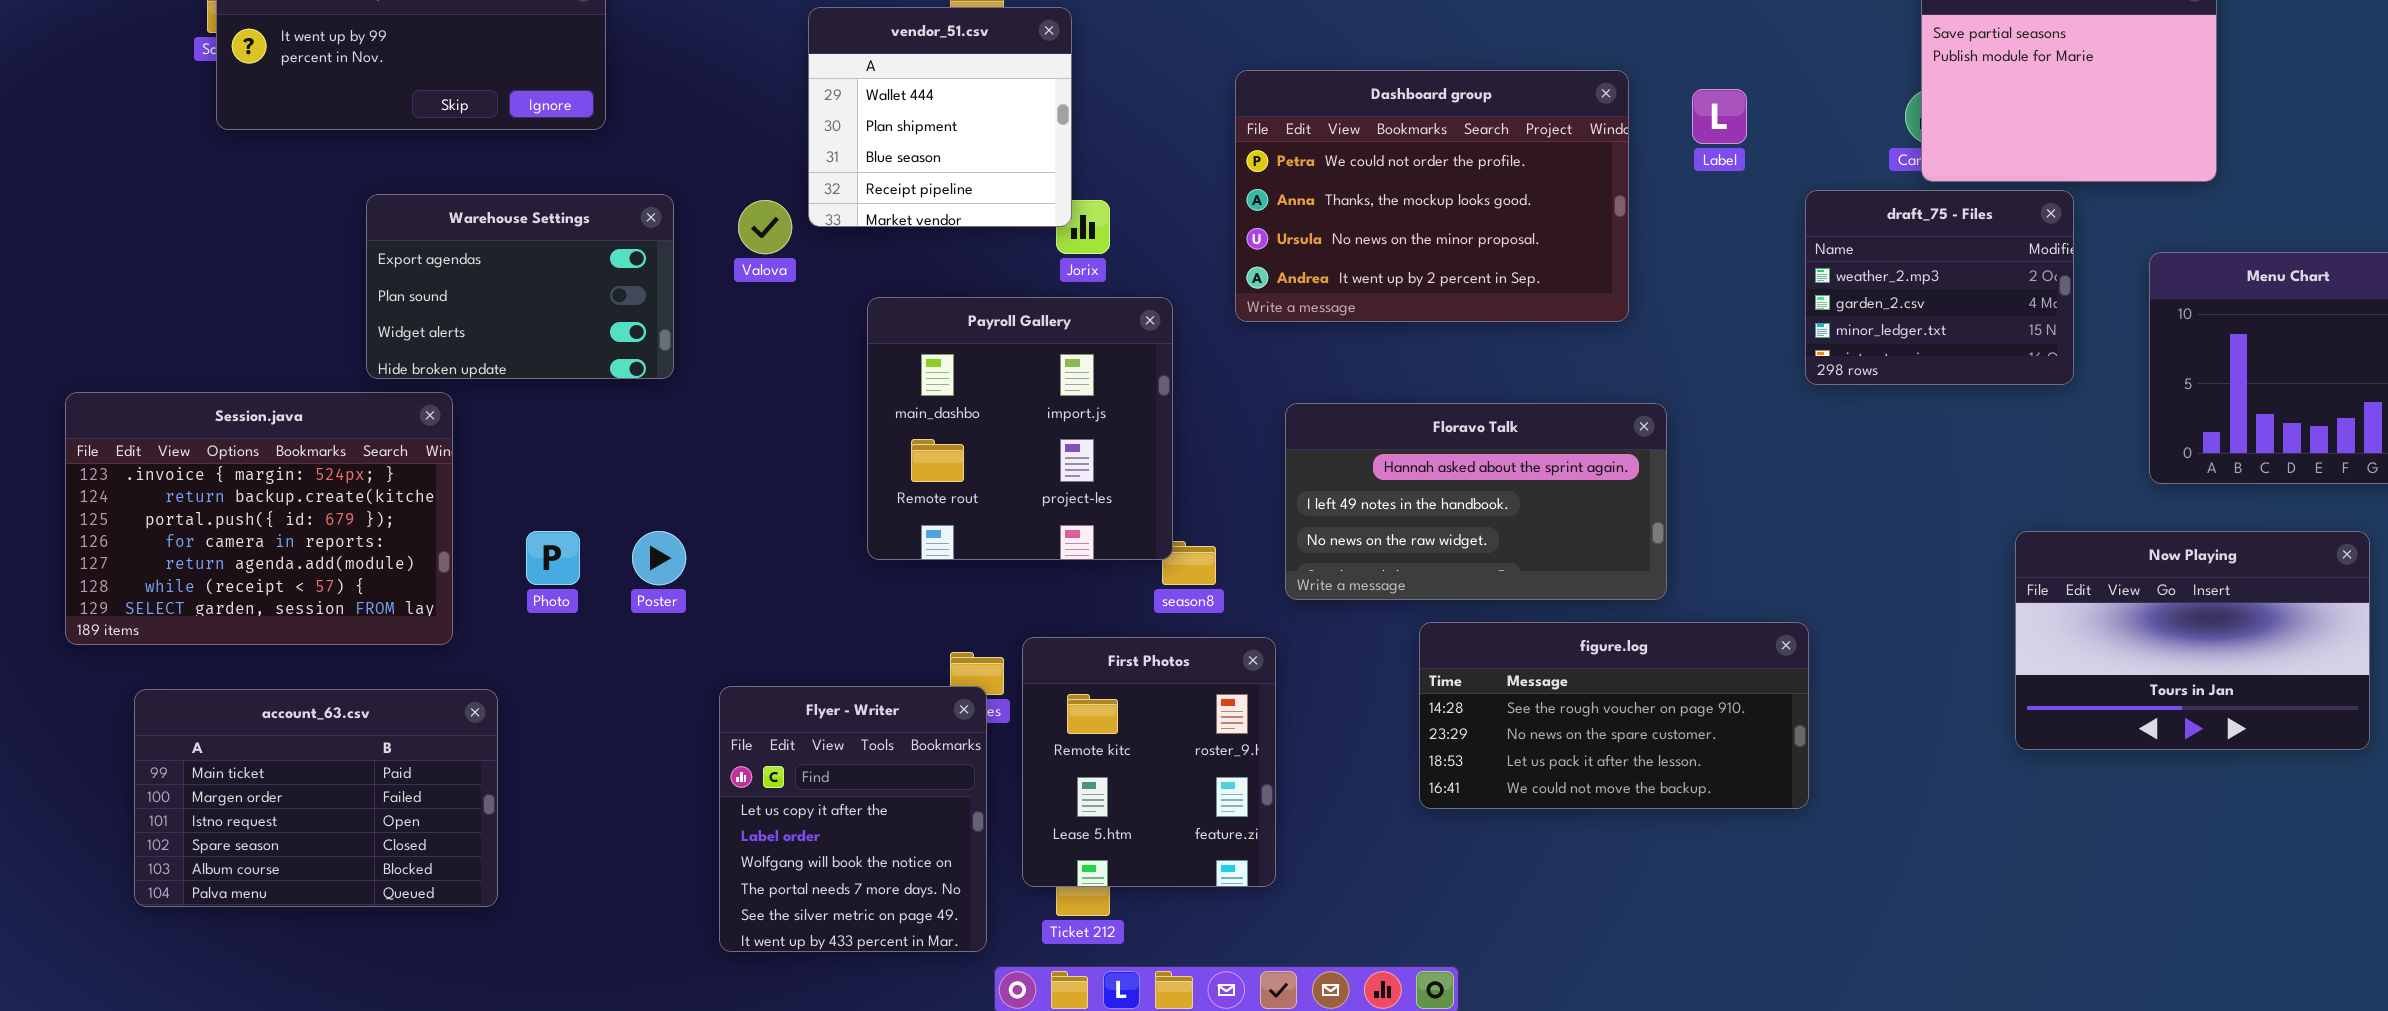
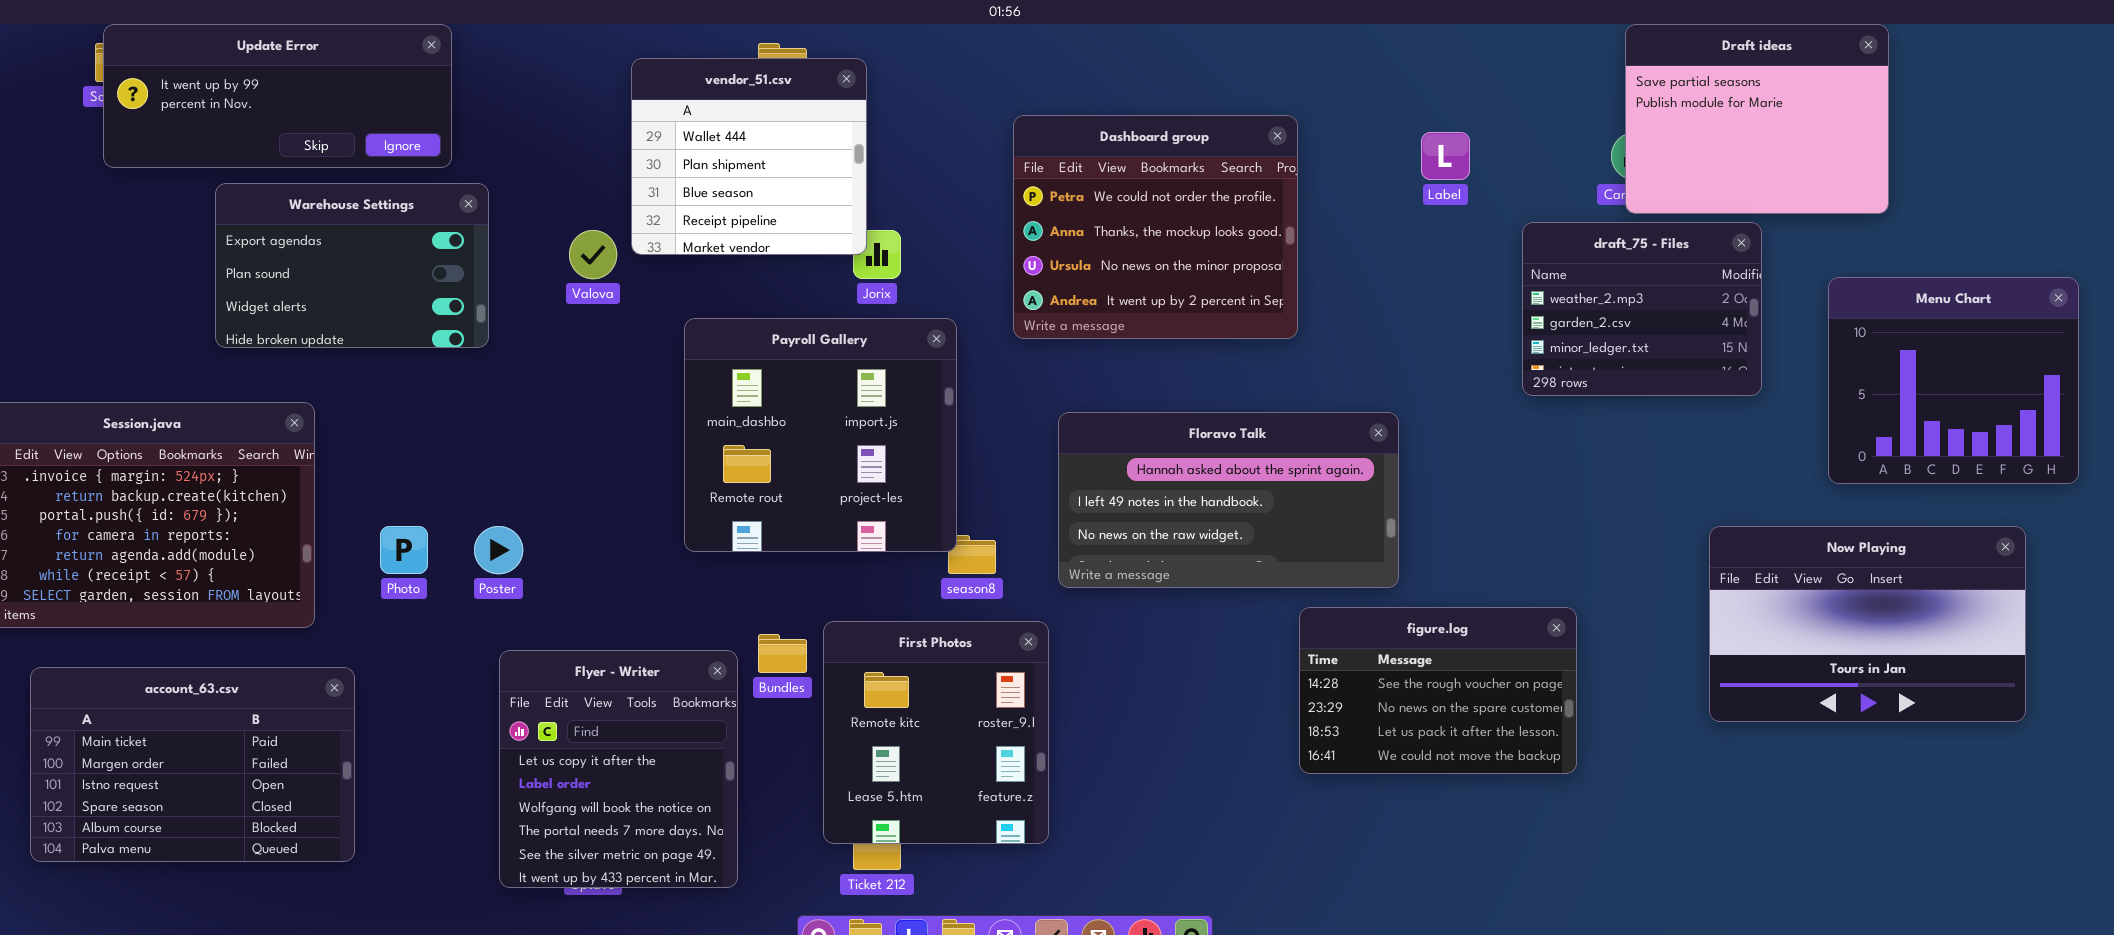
Dashboard group: [1235,70,1629,322] -> [1013,115,1298,339], resized
Warehouse Settings: [366,194,674,379] -> [215,183,489,348], moved
figure.log: [1419,622,1809,809] -> [1299,607,1577,774], moved, resized
Flyer - Writer: [719,686,987,952] -> [499,650,738,888], moved

